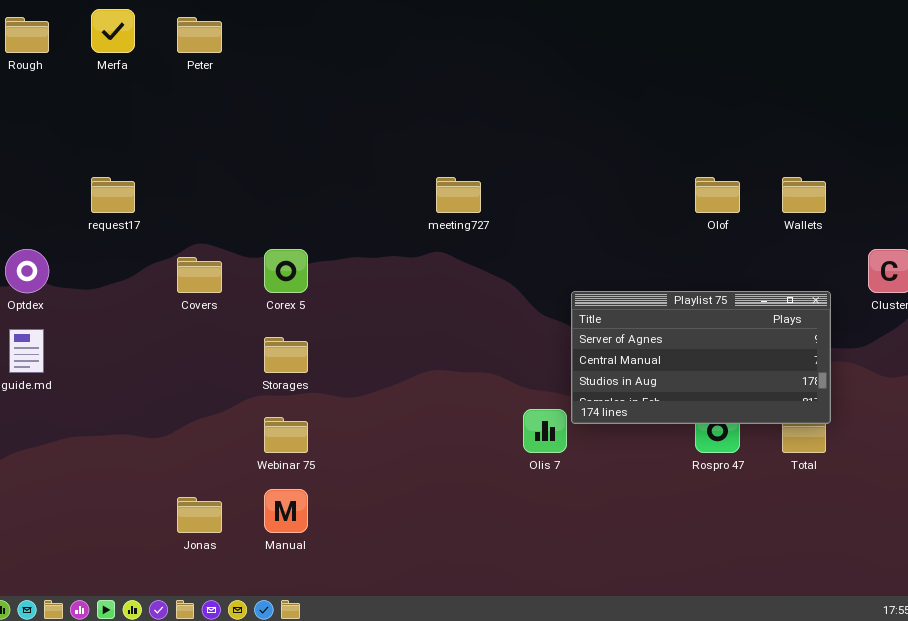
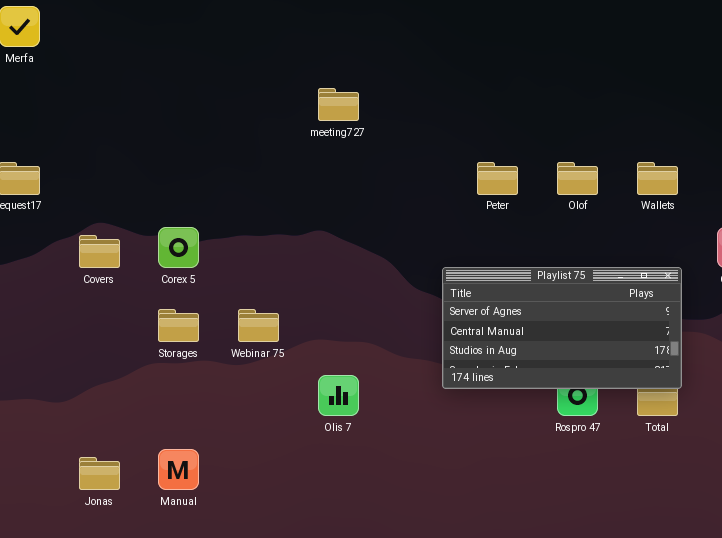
Peter: [177,17,222,53] -> [477,162,518,195], moved
meeting727: [436,177,481,213] -> [318,88,359,121], moved
Olis 7: [523,409,567,453] -> [318,375,359,416], moved
Webinar 75: [264,417,308,453] -> [238,309,279,342], moved

